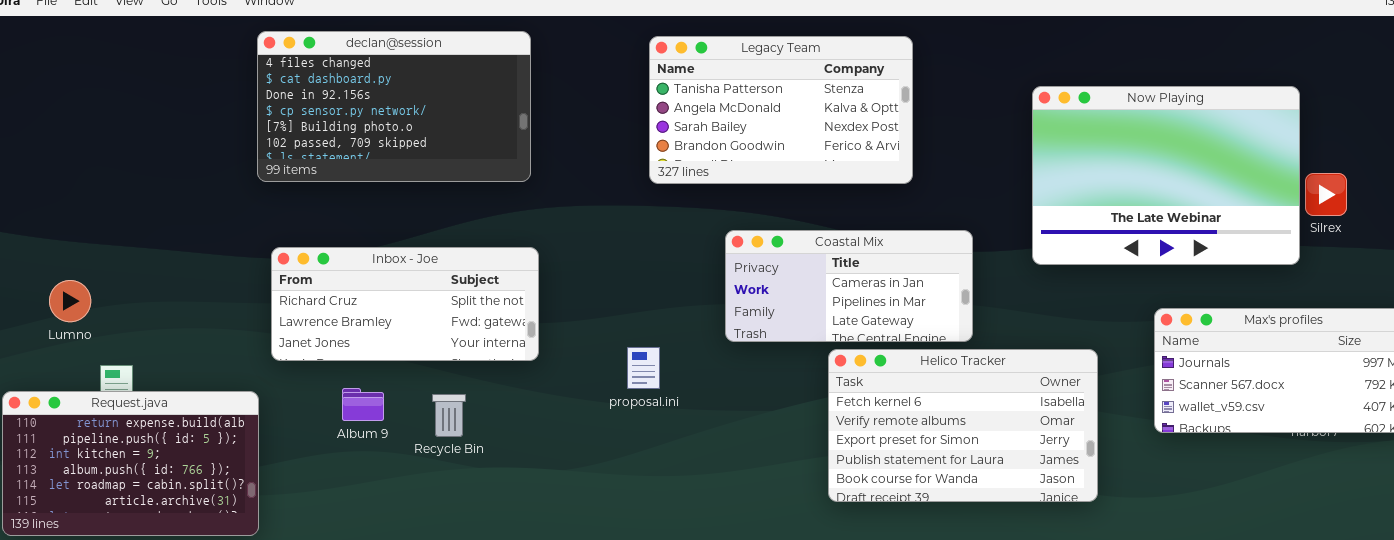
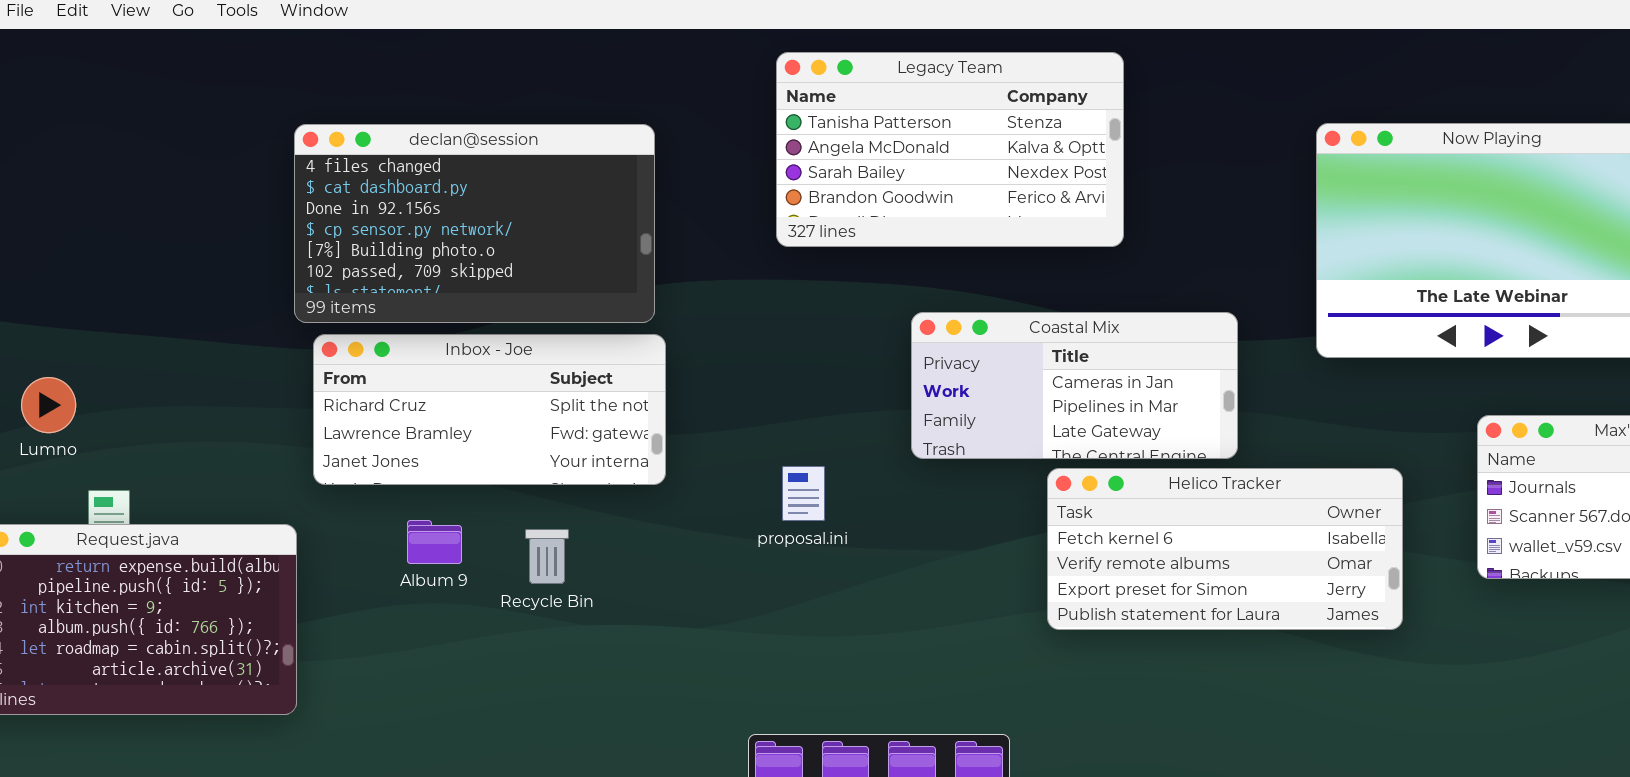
declan@session: [257,31,531,182] -> [294,124,655,323], moved
Legacy Team: [649,36,913,184] -> [776,52,1124,247], moved
Helico Tracker: [828,349,1098,502] -> [1047,468,1403,630], resized

